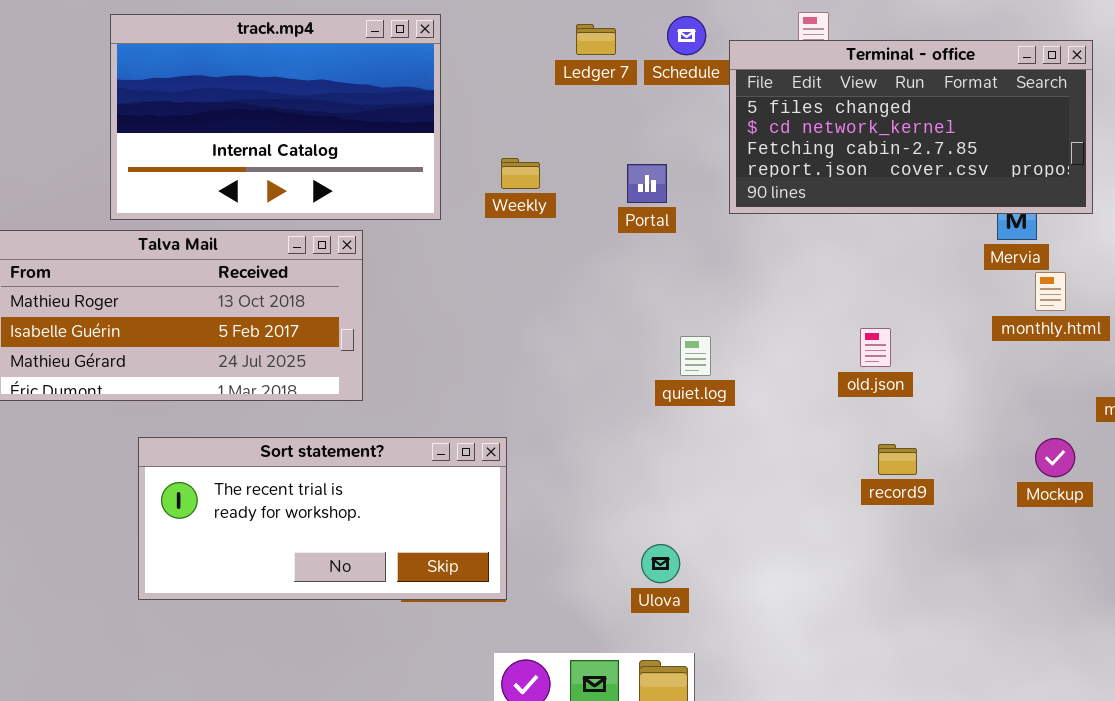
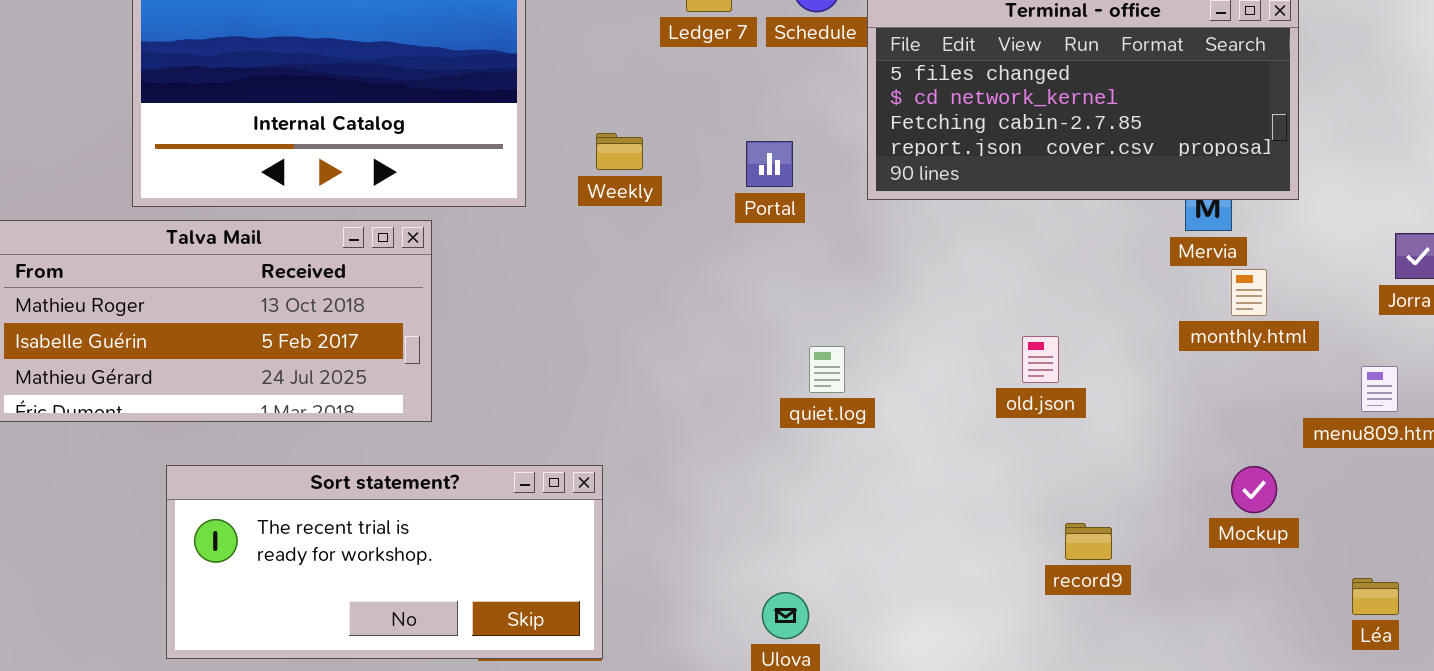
record9: [878,444,917,475] -> [1065,523,1112,560], moved

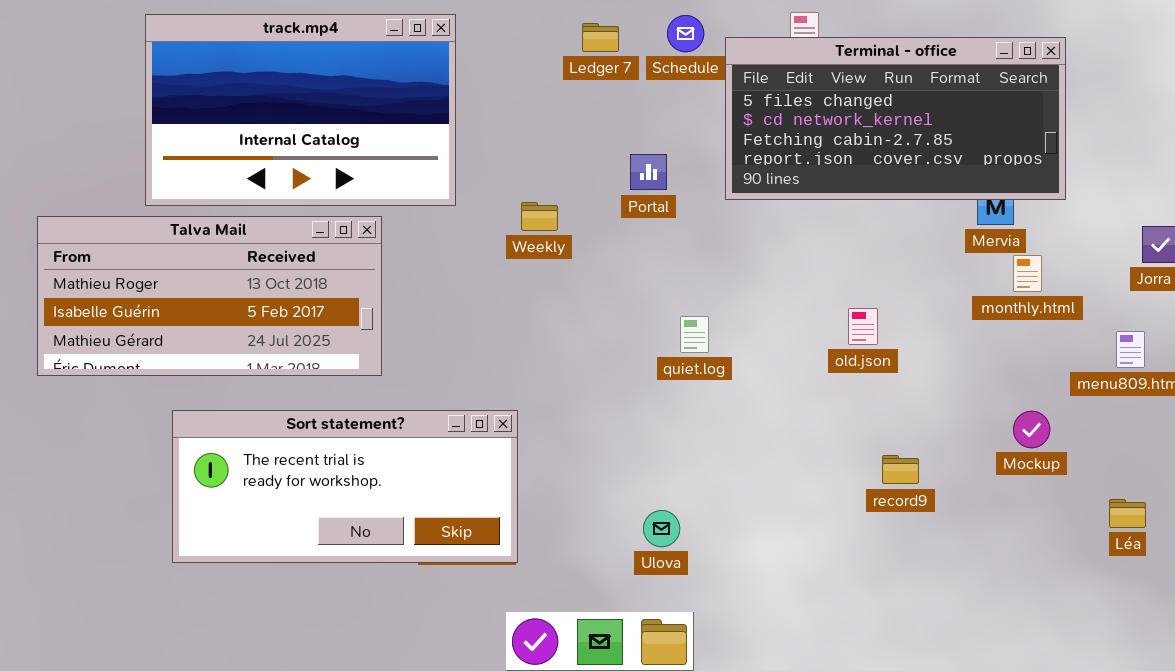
Weekly: [596,133,643,170] -> [521,202,558,231], moved

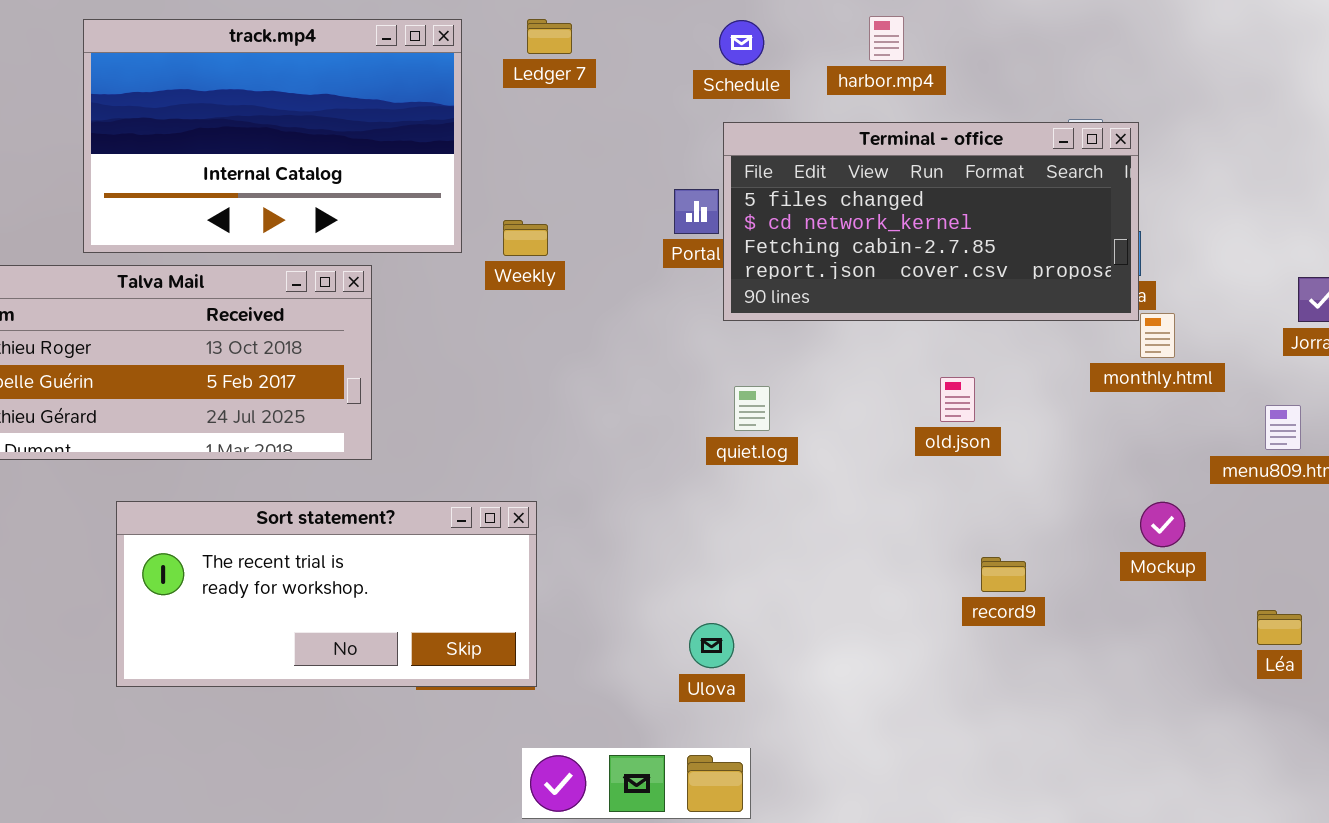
Ledger 7: [582,23,619,52] -> [527,19,572,54], moved
Terminal - office: [725,37,1066,200] -> [723,122,1139,321], moved
Weekly: [521,202,558,231] -> [503,220,548,256], moved

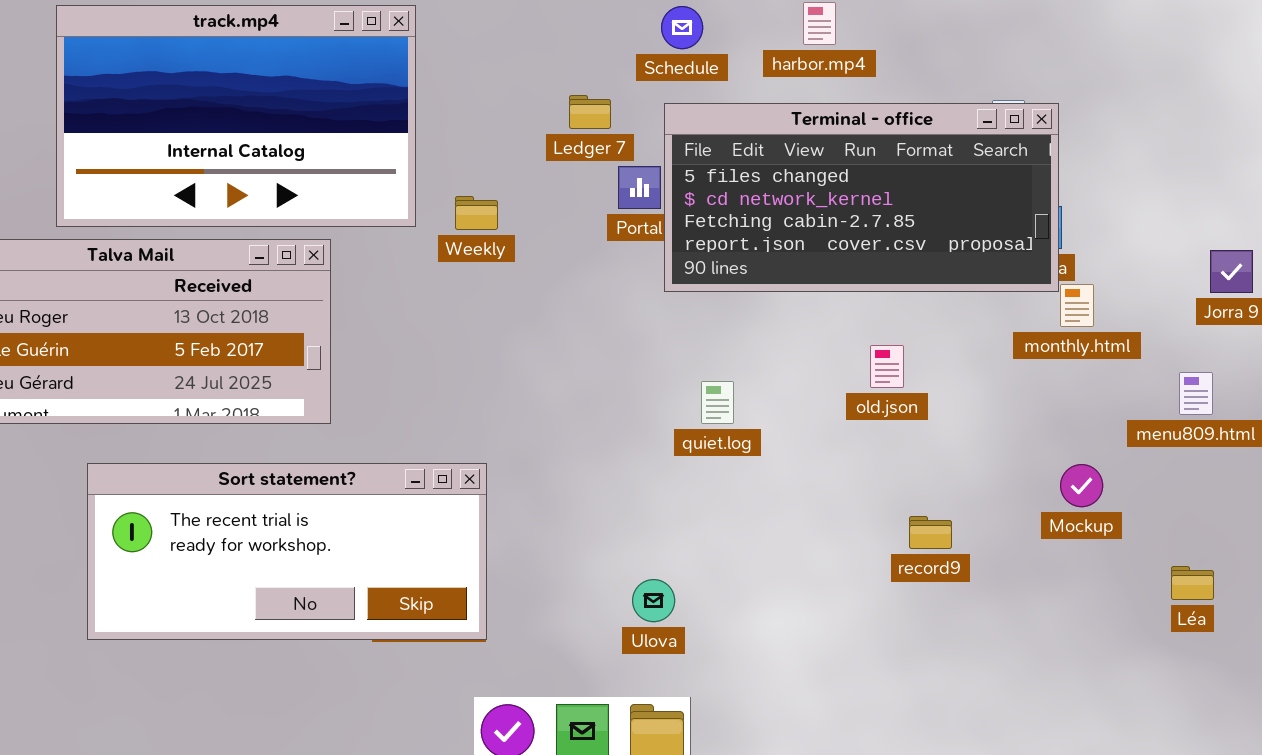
Ledger 7: [527,19,572,54] -> [569,95,611,129], moved
quiet.log: [734,386,770,431] -> [701,381,734,424], moved

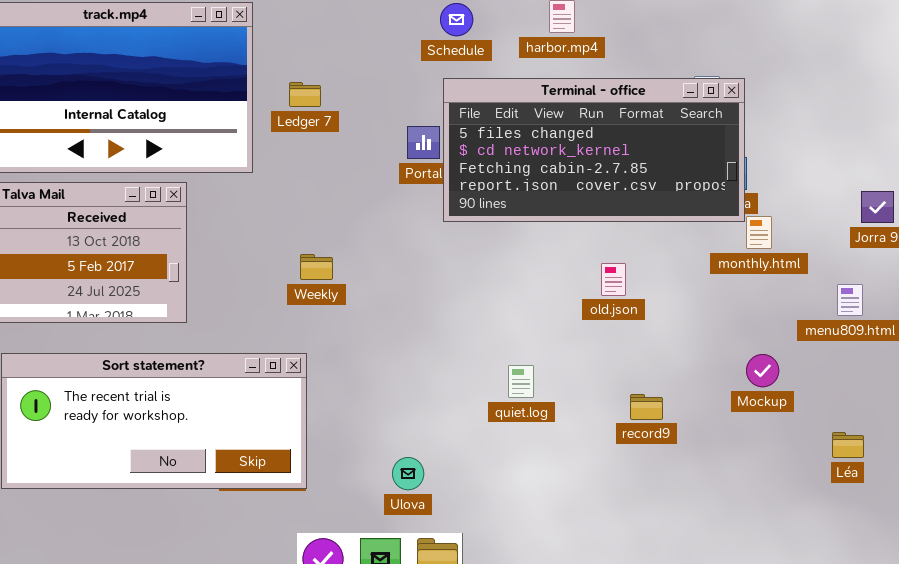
Ledger 7: [569,95,611,129] -> [289,82,321,107], moved
Weekly: [455,196,498,230] -> [300,254,333,280], moved
quiet.log: [701,381,734,424] -> [508,365,534,398], moved
Ulova: [632,579,675,622] -> [392,457,424,490], moved

